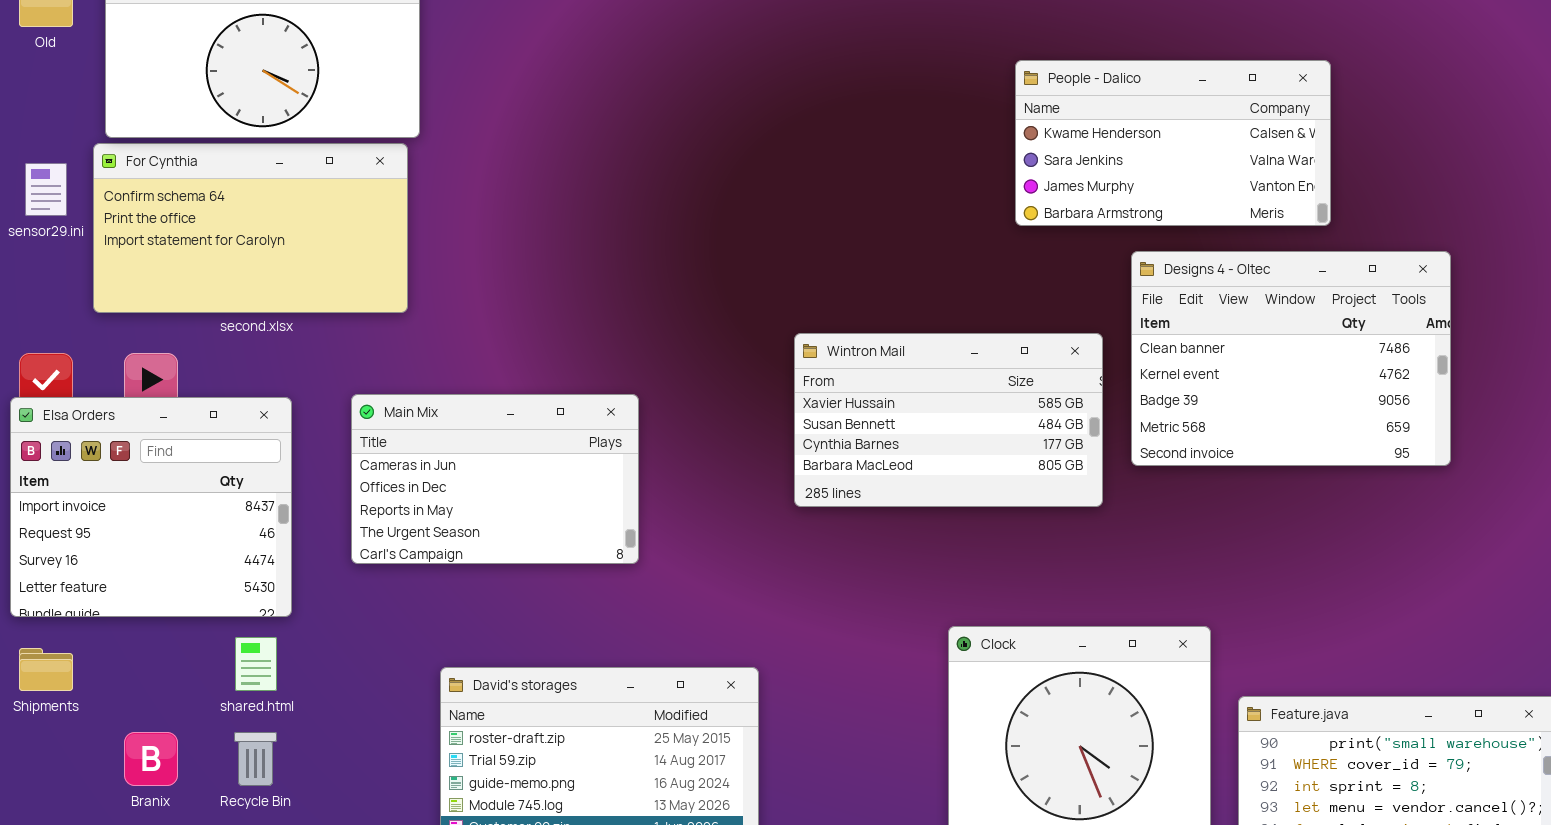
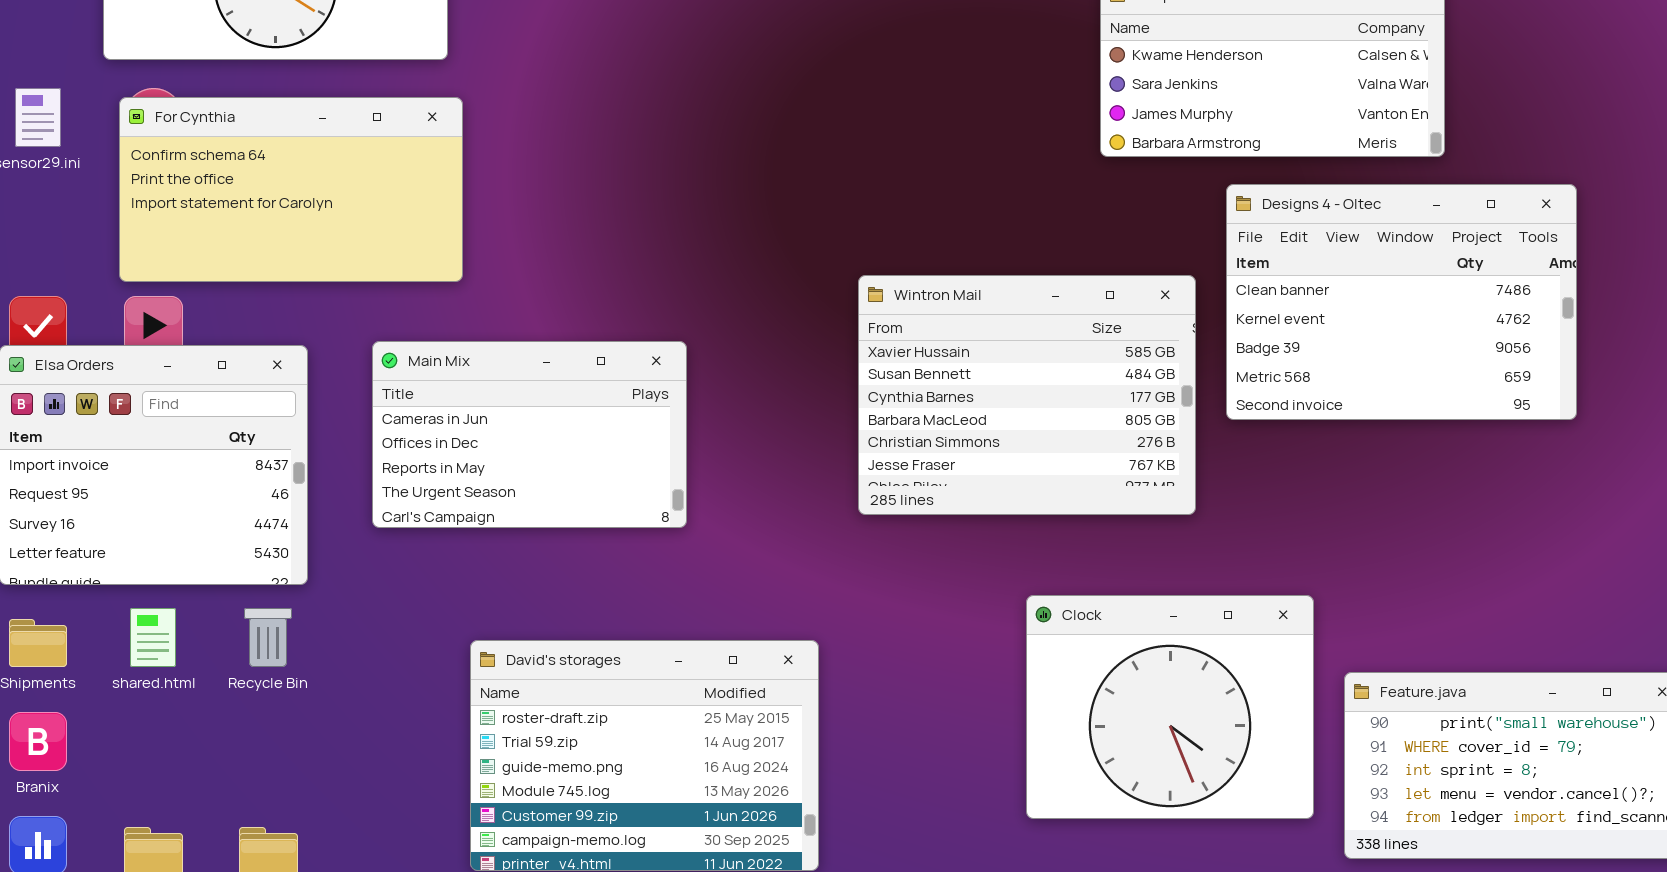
For Cynthia: [93,143,408,313] -> [119,97,463,282], moved
Wintron Mail: [794,333,1103,507] -> [858,275,1196,515], resized
shared.html: [235,637,277,691] -> [130,608,176,667], moved
Branix: [124,732,178,786] -> [9,712,67,771], moved
Recycle Bin: [234,732,277,786] -> [244,608,292,667], moved

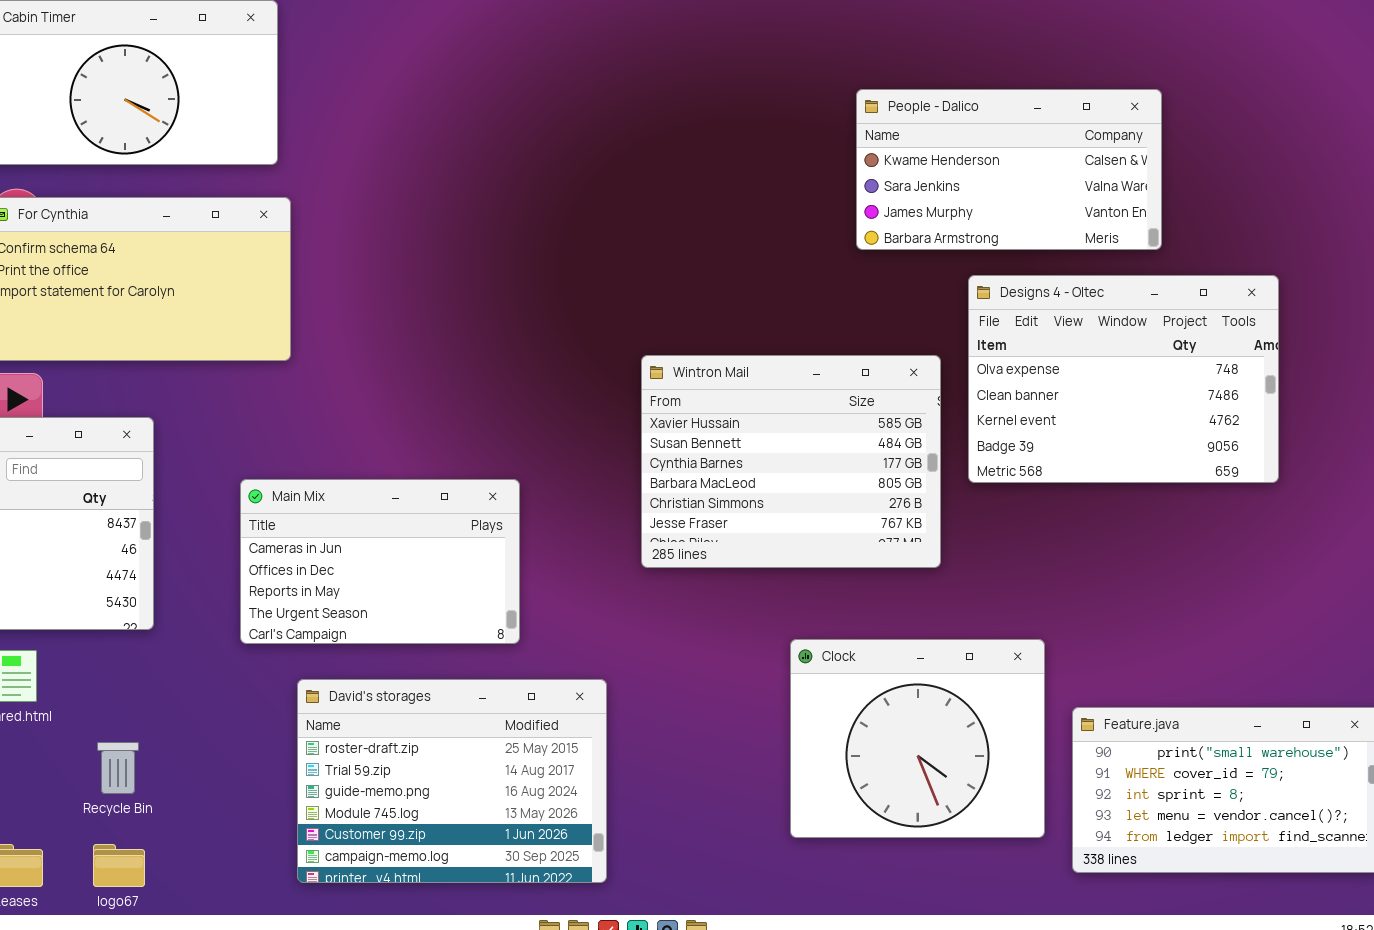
Designs 4 - Oltec: [1226,184,1577,420] -> [968,275,1279,483], scrolled up 1 row
Main Mix: [372,341,687,528] -> [240,479,520,644], moved
Recycle Bin: [244,608,292,667] -> [97,742,139,794], moved

